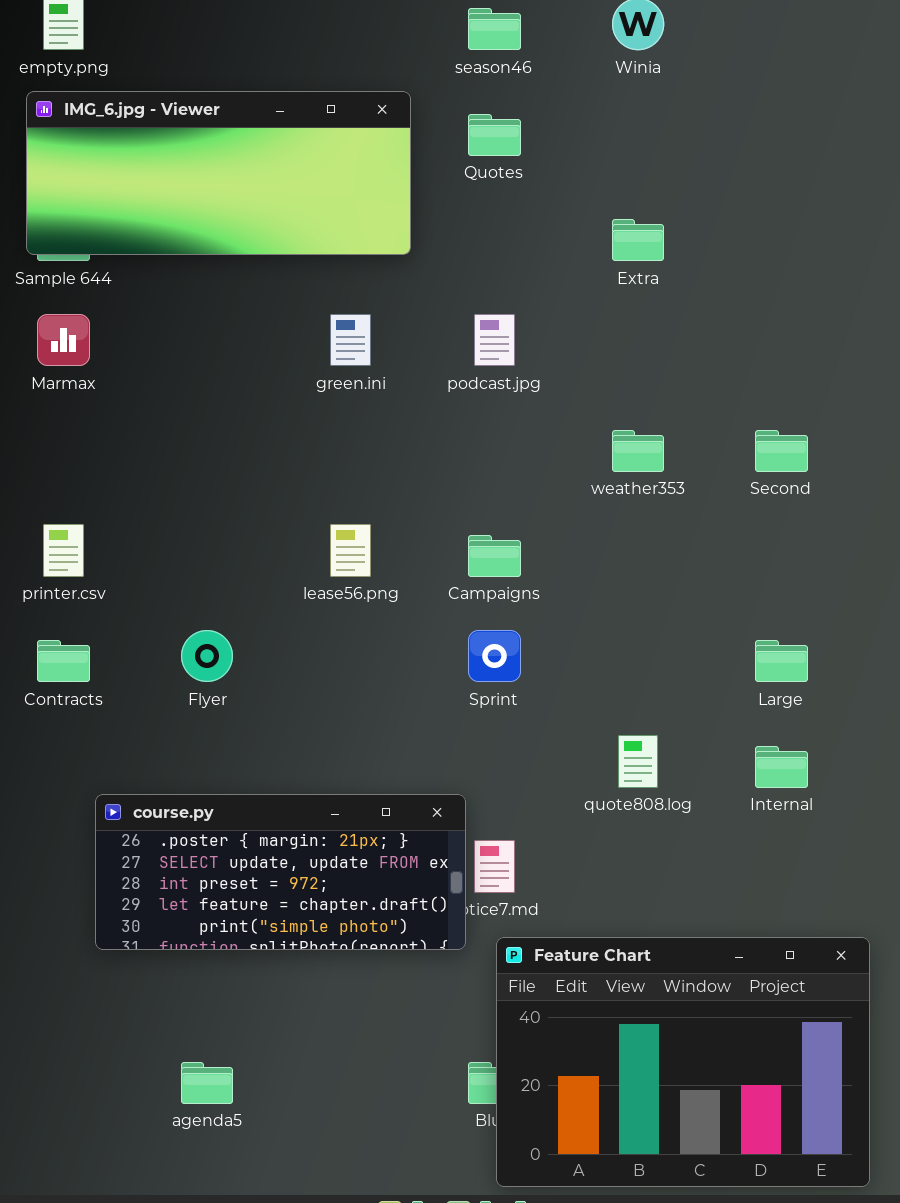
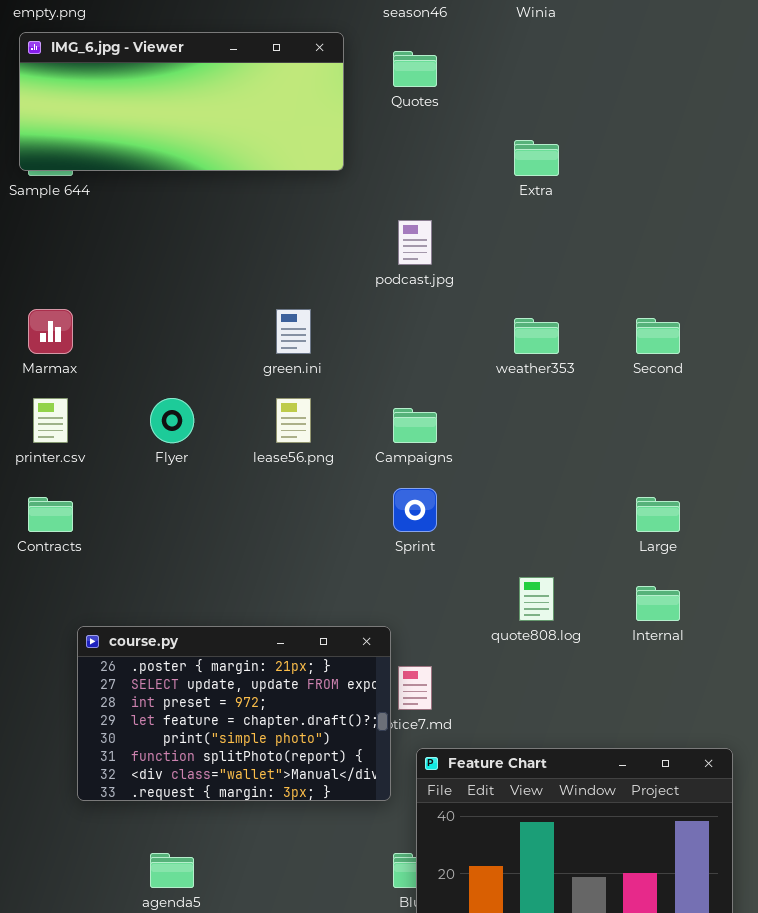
Marmax: [37,314,90,366] -> [28,309,73,354], moved
green.ini: [330,314,371,366] -> [276,309,311,354], moved
Flyer: [181,630,233,682] -> [150,398,194,443], moved
course.py: [95,794,466,950] -> [77,626,391,801], resized

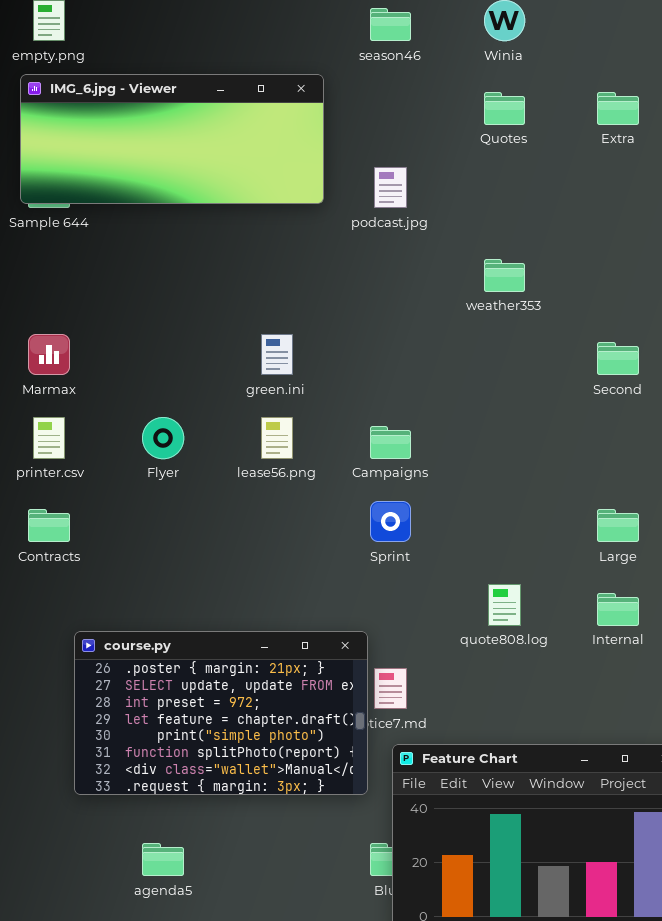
Quotes: [393,51,437,87] -> [484,92,525,125], moved
Extra: [514,140,559,176] -> [597,92,639,125], moved
podcast.jpg: [398,220,432,265] -> [374,167,407,208], moved
weather353: [514,318,559,354] -> [484,259,525,292], moved

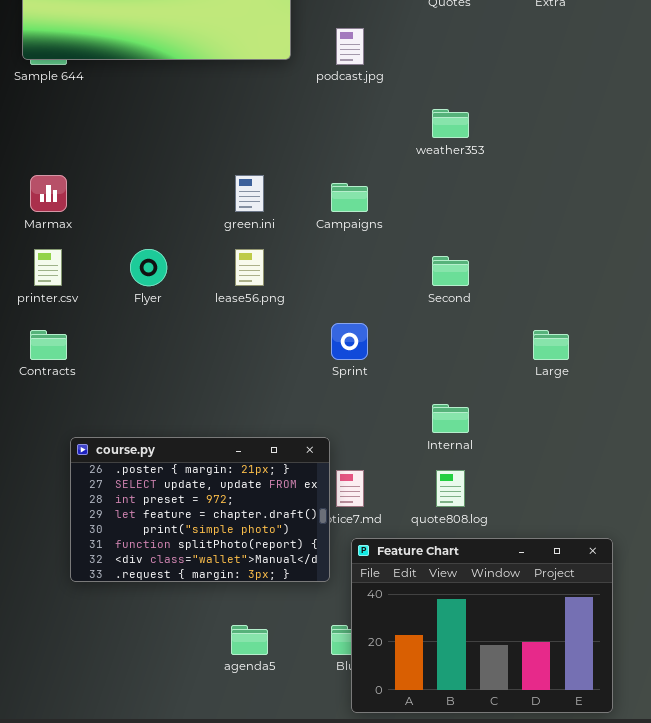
Second: [597,342,639,375] -> [432,256,469,286], moved
Campaigns: [370,426,411,459] -> [331,183,368,212], moved
quote808.log: [488,584,521,626] -> [436,470,465,507], moved
Internal: [597,593,639,626] -> [432,404,469,433], moved
agenda5: [142,843,184,876] -> [231,625,268,655], moved

